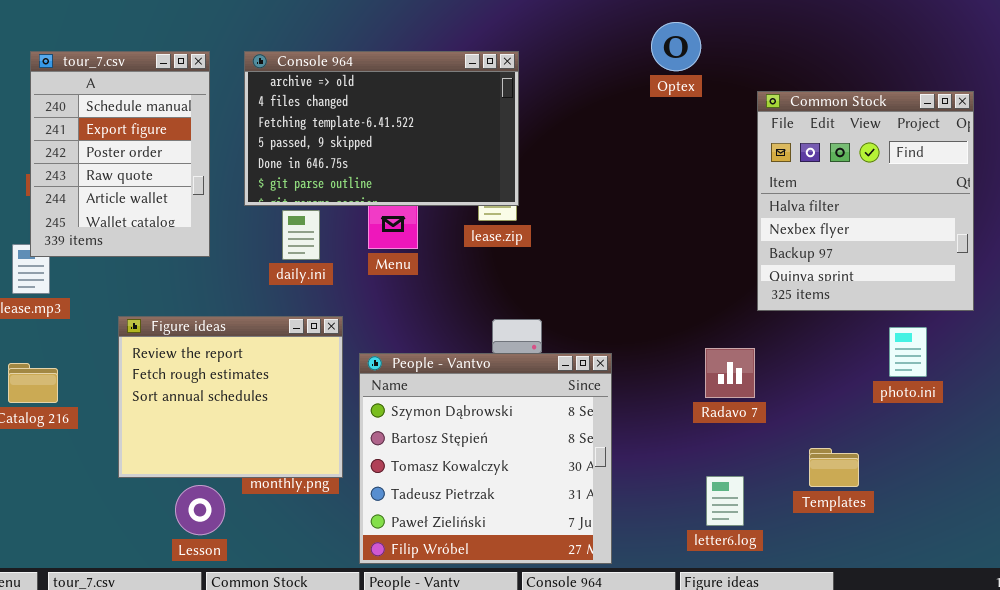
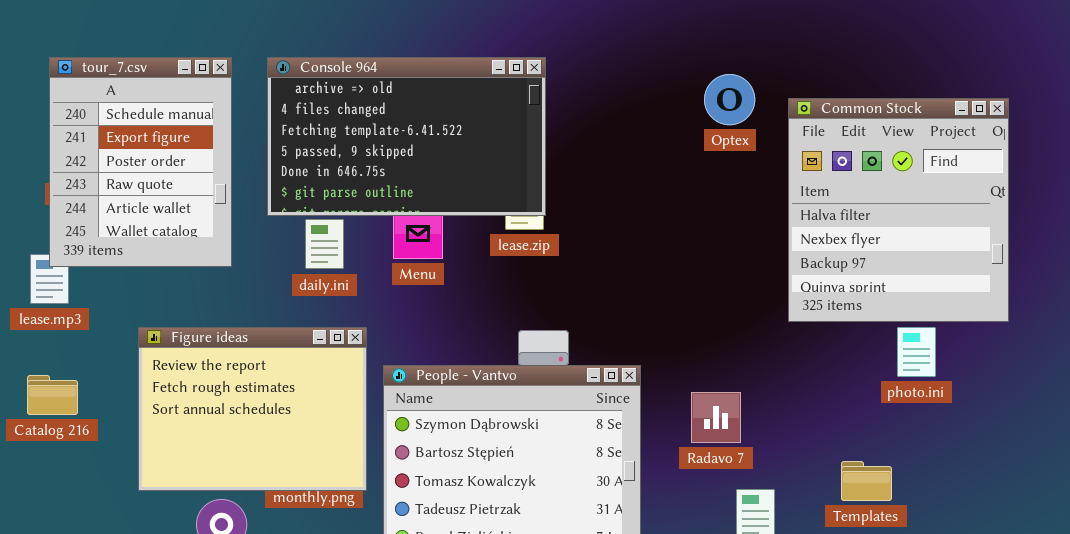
Optex: [651,22,701,71] -> [704,74,755,125], moved
photo.ini: [889,327,927,377] -> [897,327,936,377], moved
Radavo 7: [705,348,755,398] -> [691,392,741,443], moved

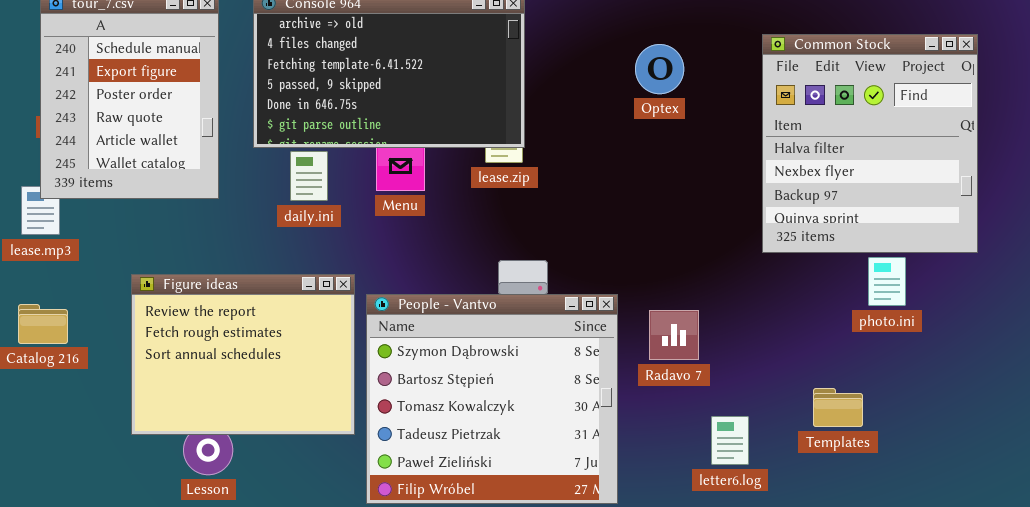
Optex: [704,74,755,125] -> [635,44,684,94], moved
Figure ideas: [138,327,367,491] -> [131,274,355,435], moved
Radavo 7: [691,392,741,443] -> [649,310,699,360], moved

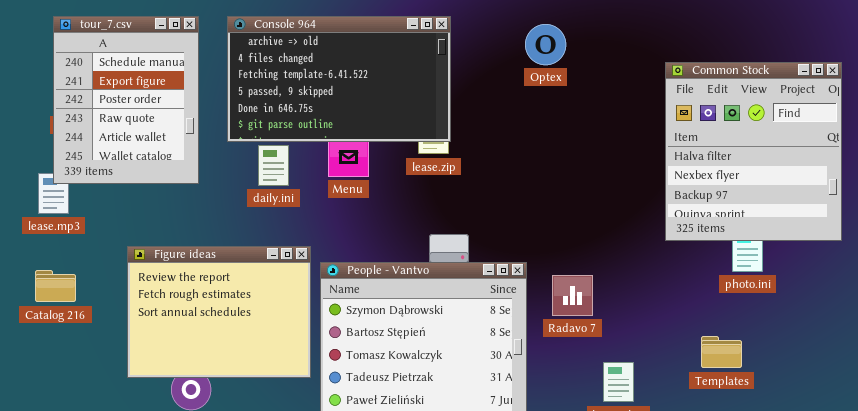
Common Stock: [762,34,978,253] -> [665,62,842,241], moved
Optex: [635,44,684,94] -> [525,24,566,65], moved
Templates: [813,388,863,427] -> [701,336,742,368], moved

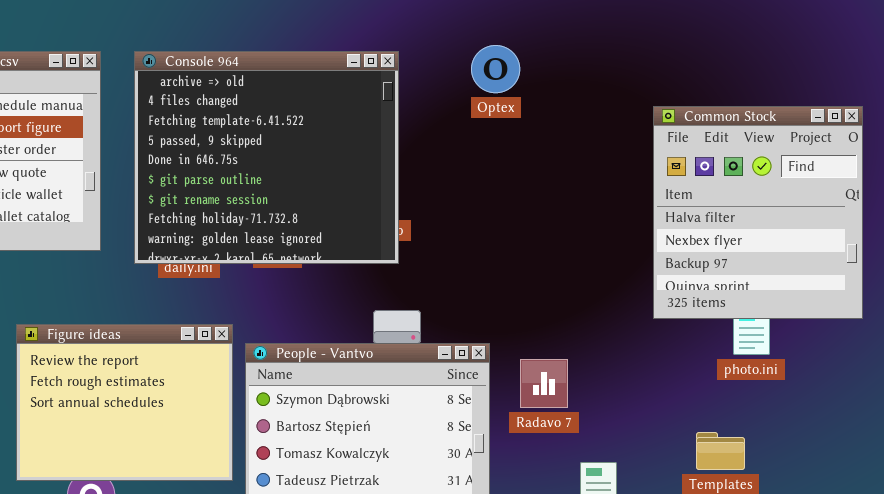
Console 964: [227,16,451,142] -> [134,51,399,264], resized
Optex: [525,24,566,65] -> [471,45,520,93], moved

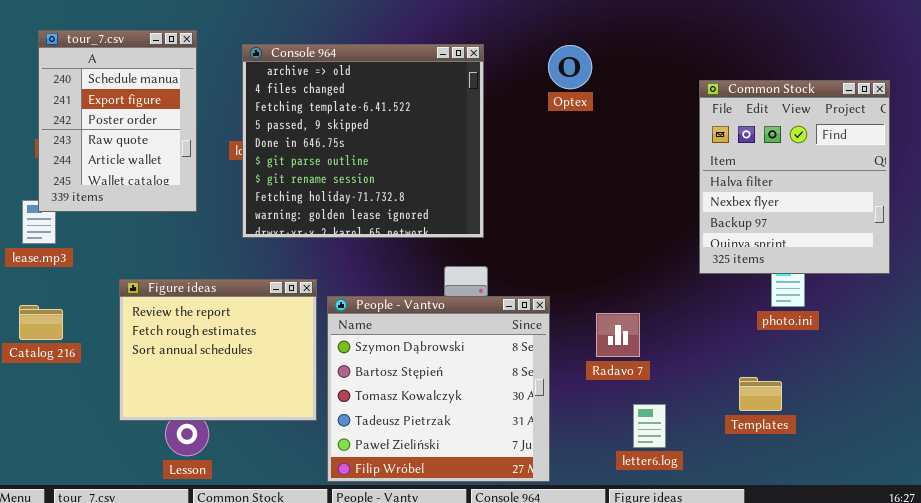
Optex: [471,45,520,93] -> [548,45,592,89], moved
Console 964: [134,51,399,264] -> [242,44,484,238], moved
Radavo 7: [520,359,568,408] -> [596,313,640,357], moved

